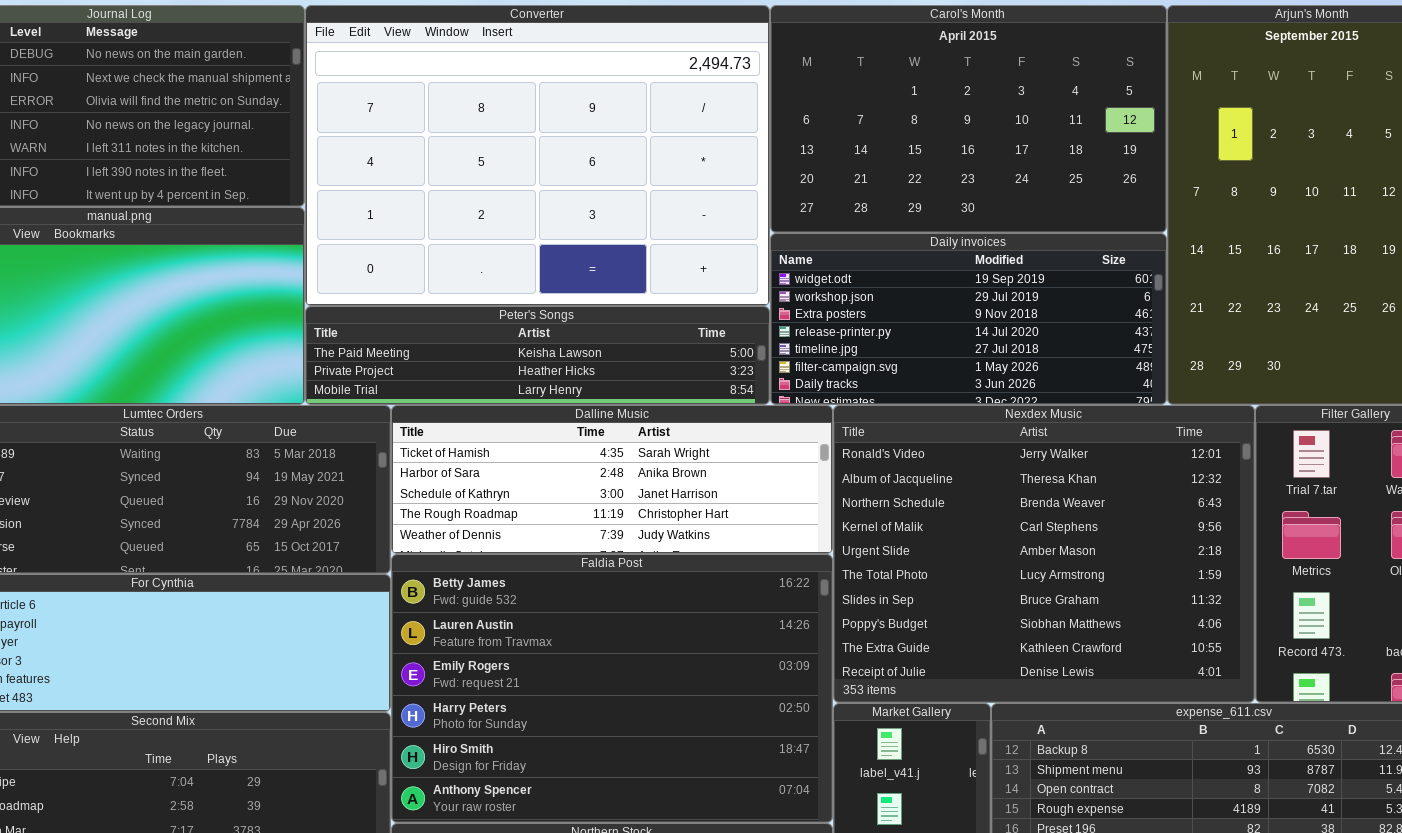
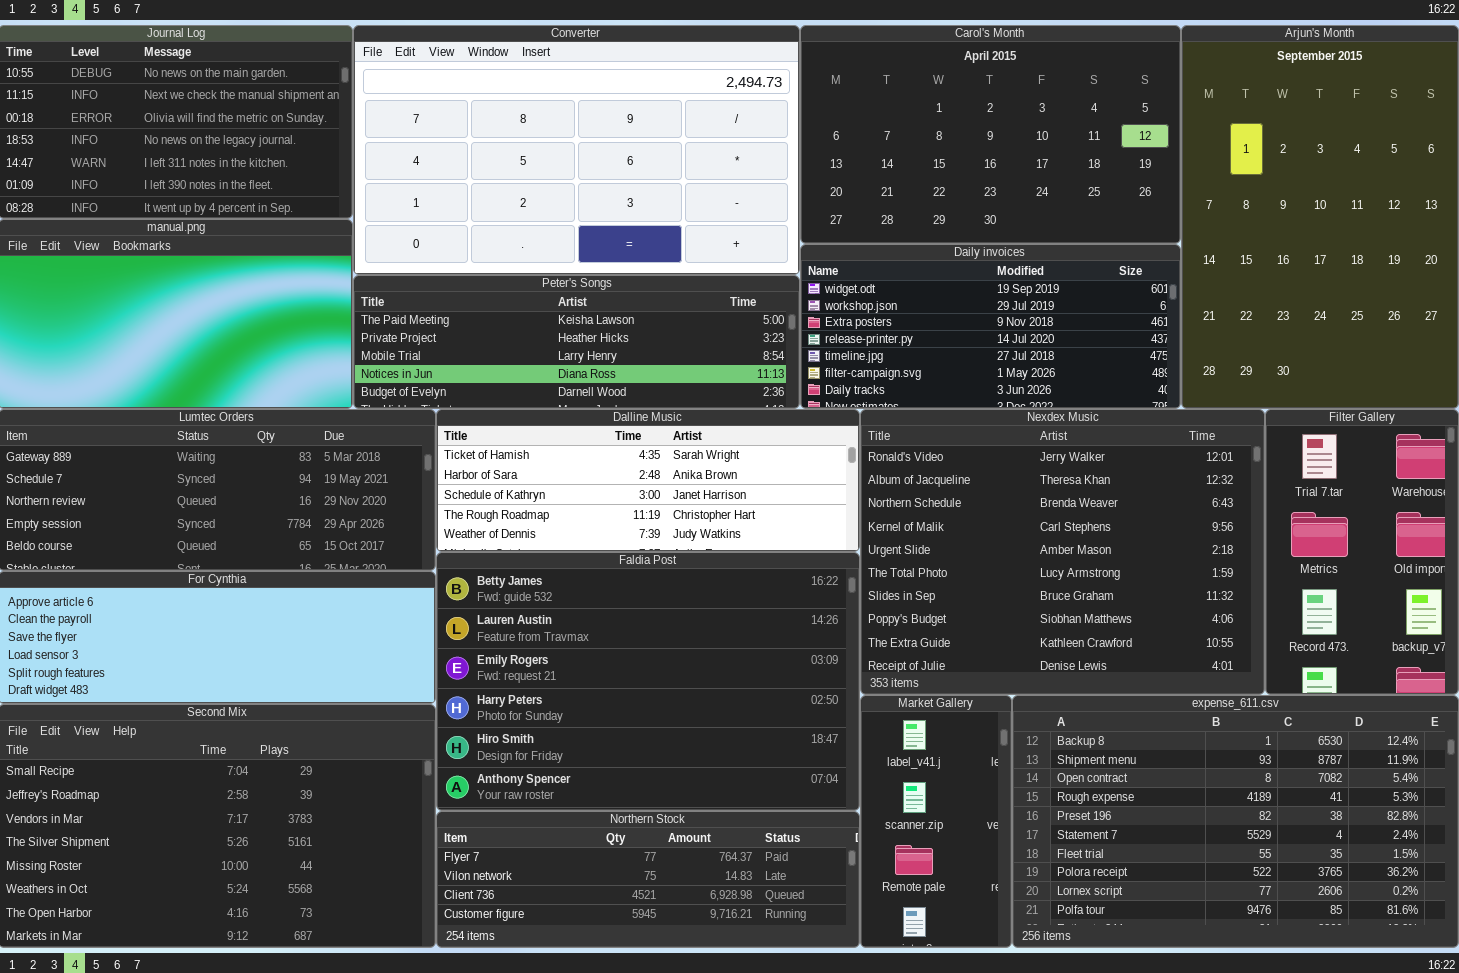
Converter: [305,5,770,306] -> [353,25,800,275], resized
Peter's Songs: [305,306,770,405] -> [353,275,800,409], resized

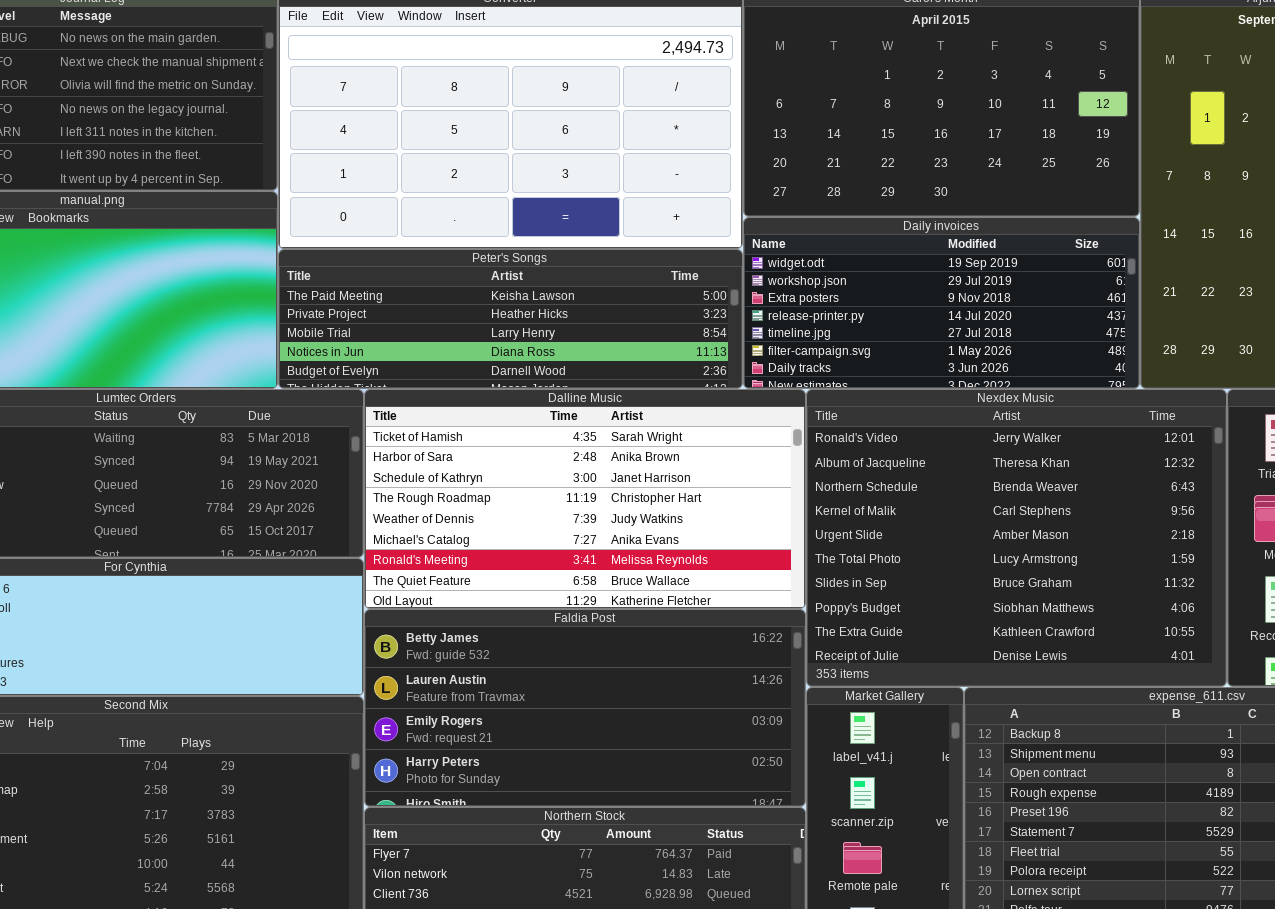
Dalline Music: [436,409,860,552] -> [364,389,806,609], resized
Faldia Post: [436,552,860,811] -> [364,609,806,807], resized

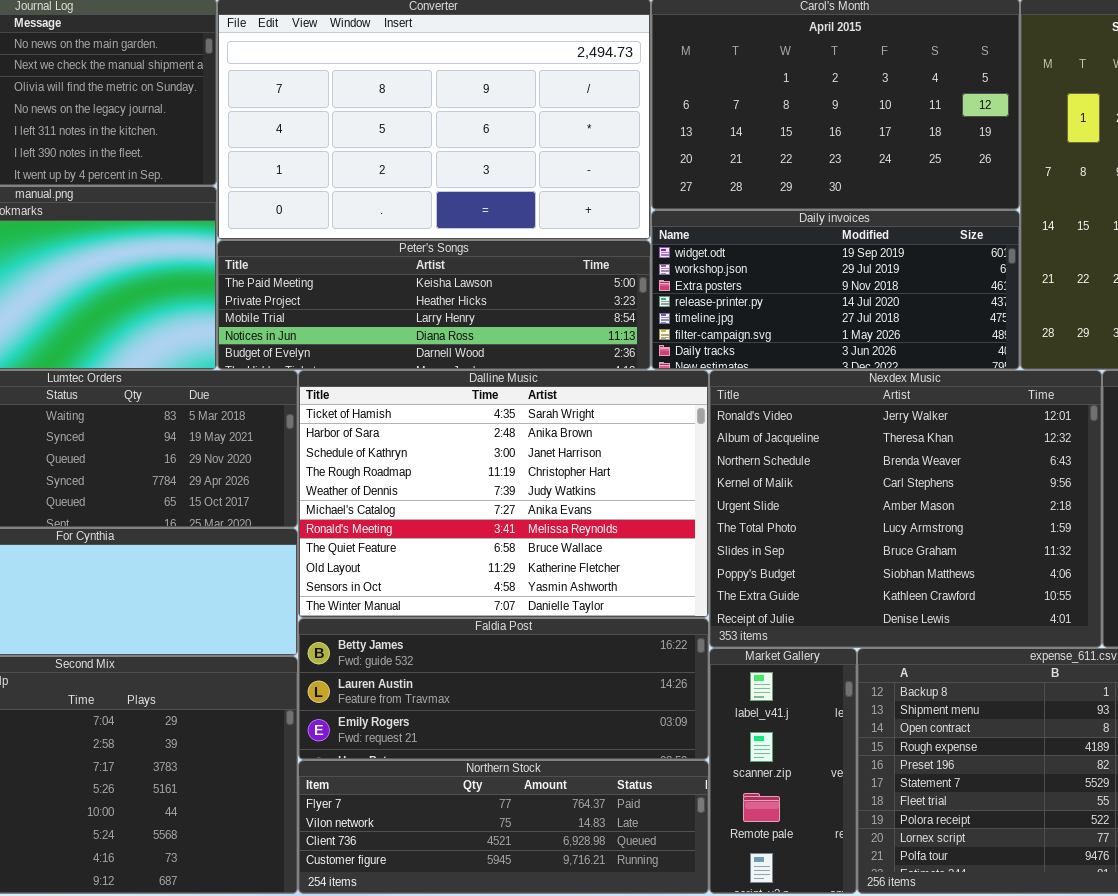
Dalline Music: [364,389,806,609] -> [298,370,709,618], resized
Faldia Post: [364,609,806,807] -> [298,618,709,760], resized

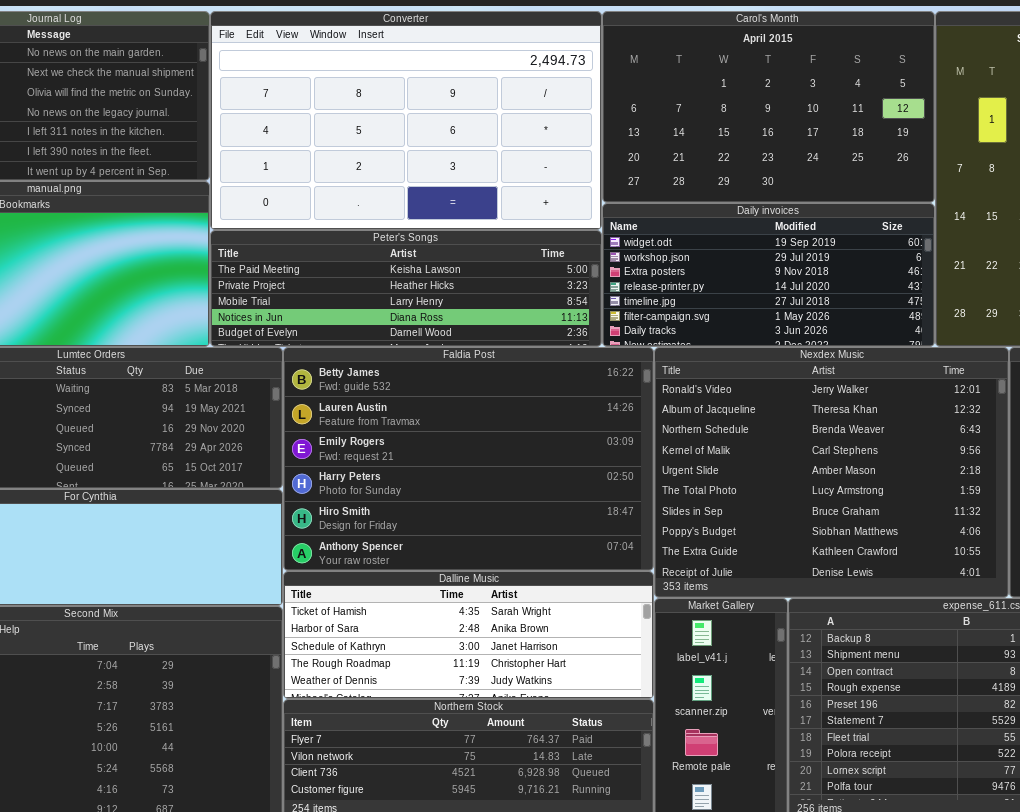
Dalline Music: [298,370,709,618] -> [283,571,654,699], moved, resized
Faldia Post: [298,618,709,760] -> [283,347,654,571], moved, resized

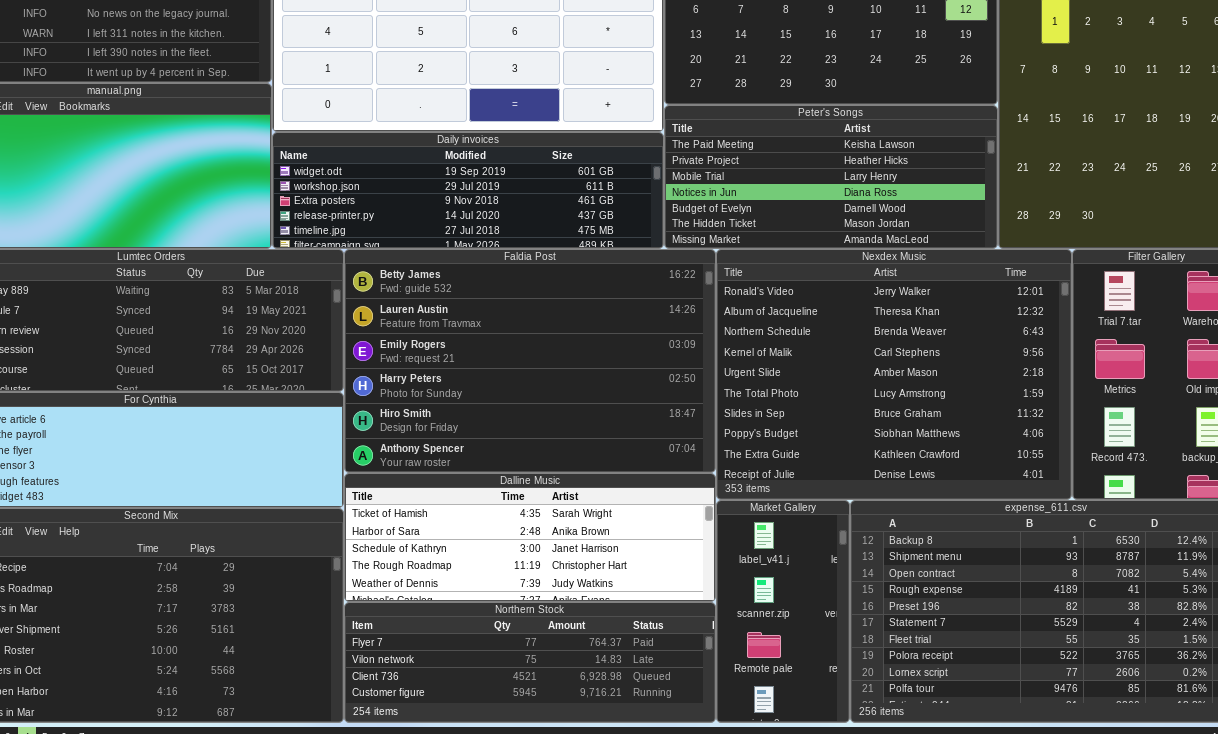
Daily invoices: [602,203,935,347] -> [272,132,664,249], moved, resized
Peter's Songs: [210,230,602,347] -> [664,105,998,249], moved, resized

